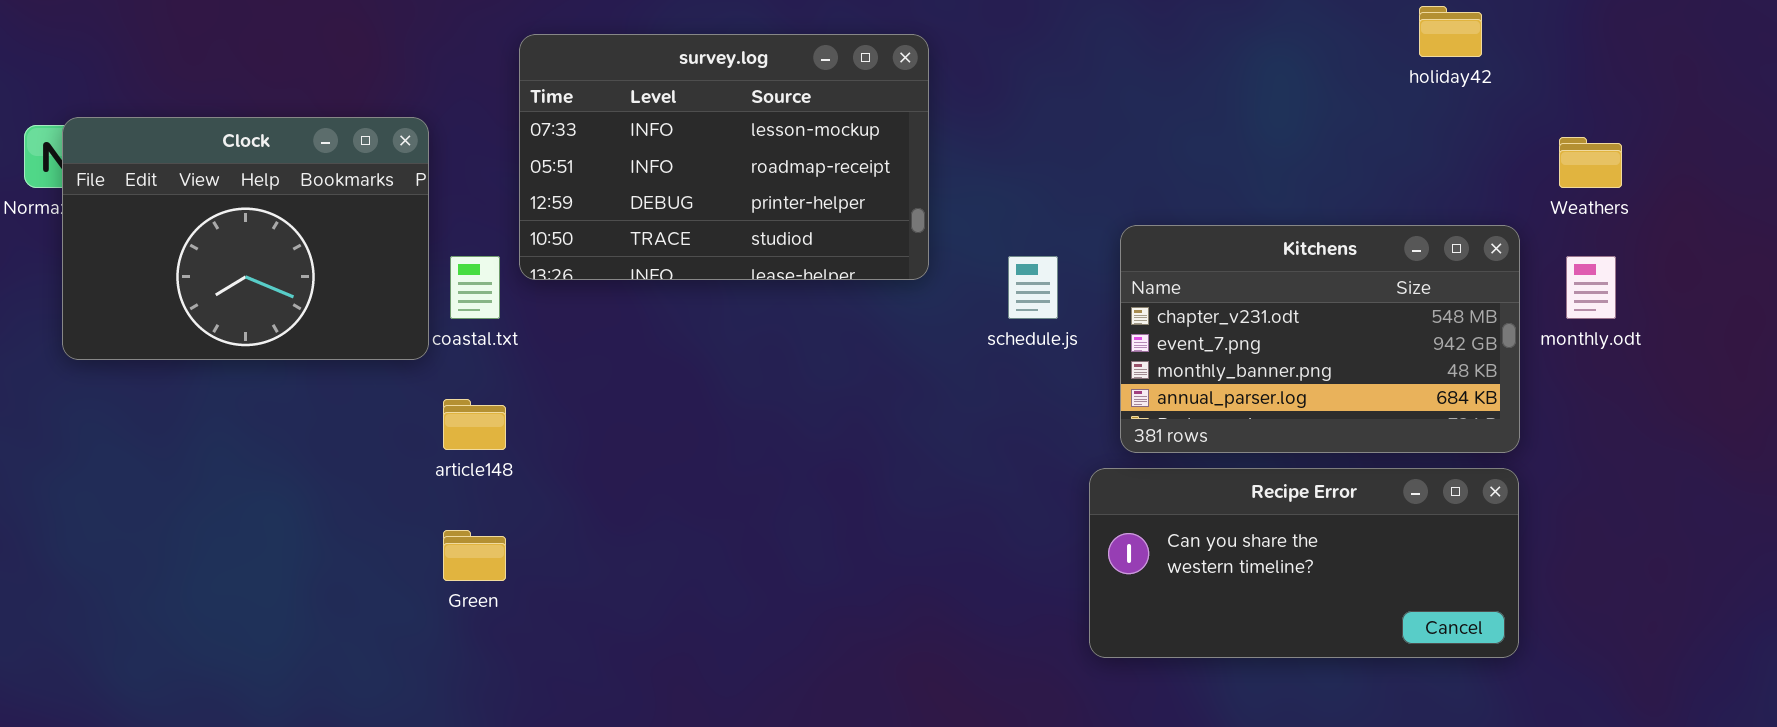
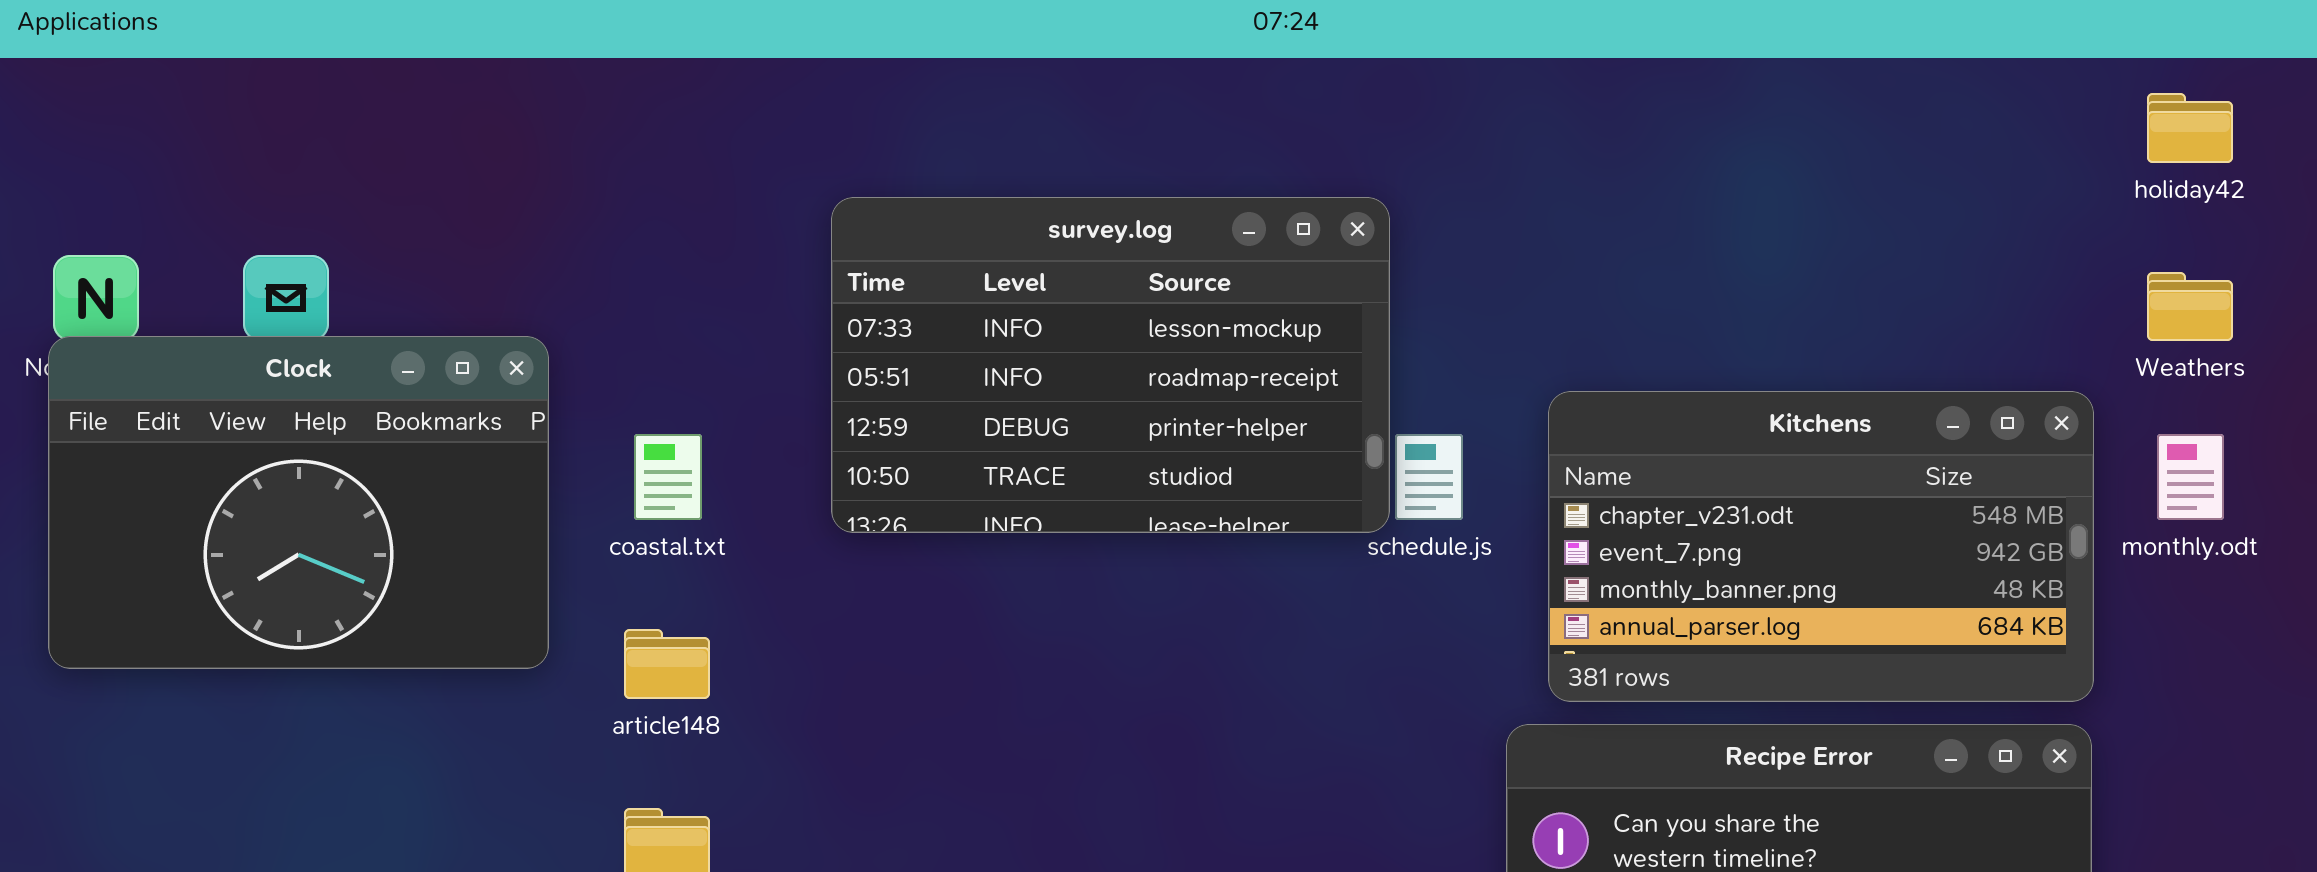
holiday42: [1419,6,1482,57] -> [2147,93,2233,163], moved
survey.log: [519,34,929,280] -> [831,197,1390,533], moved
Clock: [62,117,429,360] -> [48,336,549,669], moved

